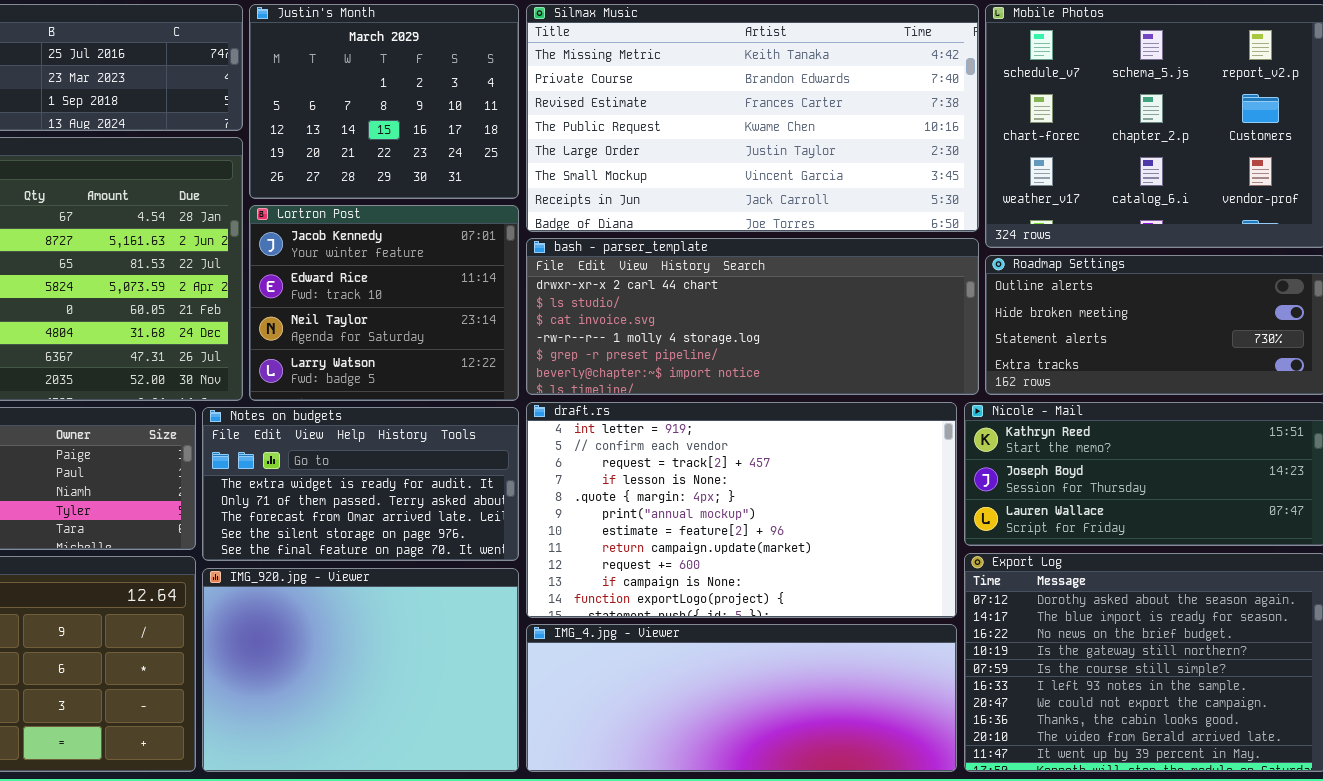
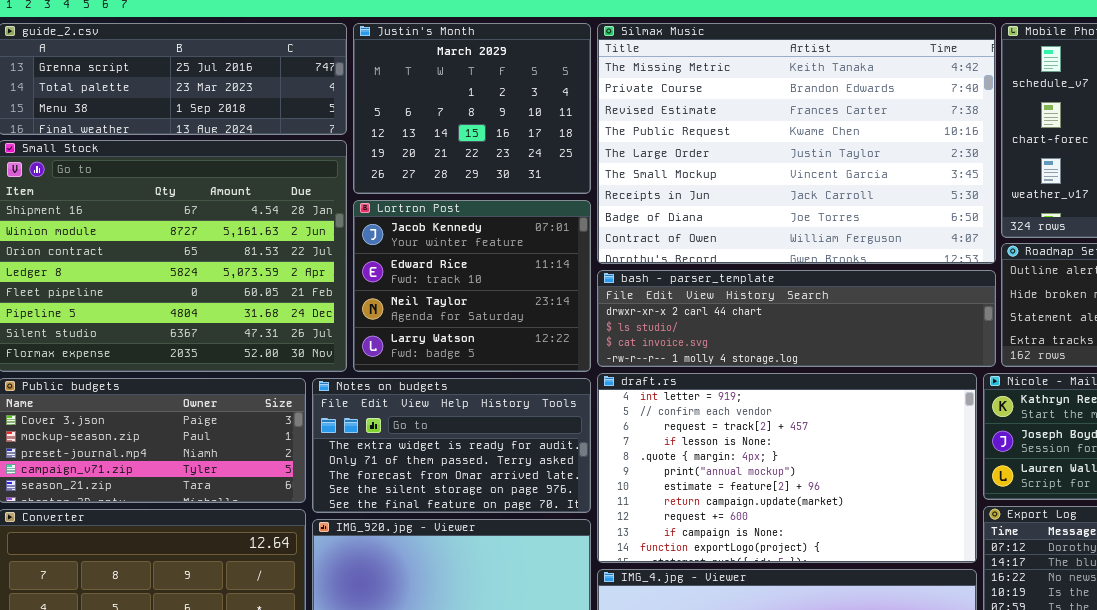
Silmax Music: [526,4,979,232] -> [597,23,996,264], resized
bash - parser_template: [526,238,979,395] -> [597,270,996,367], resized

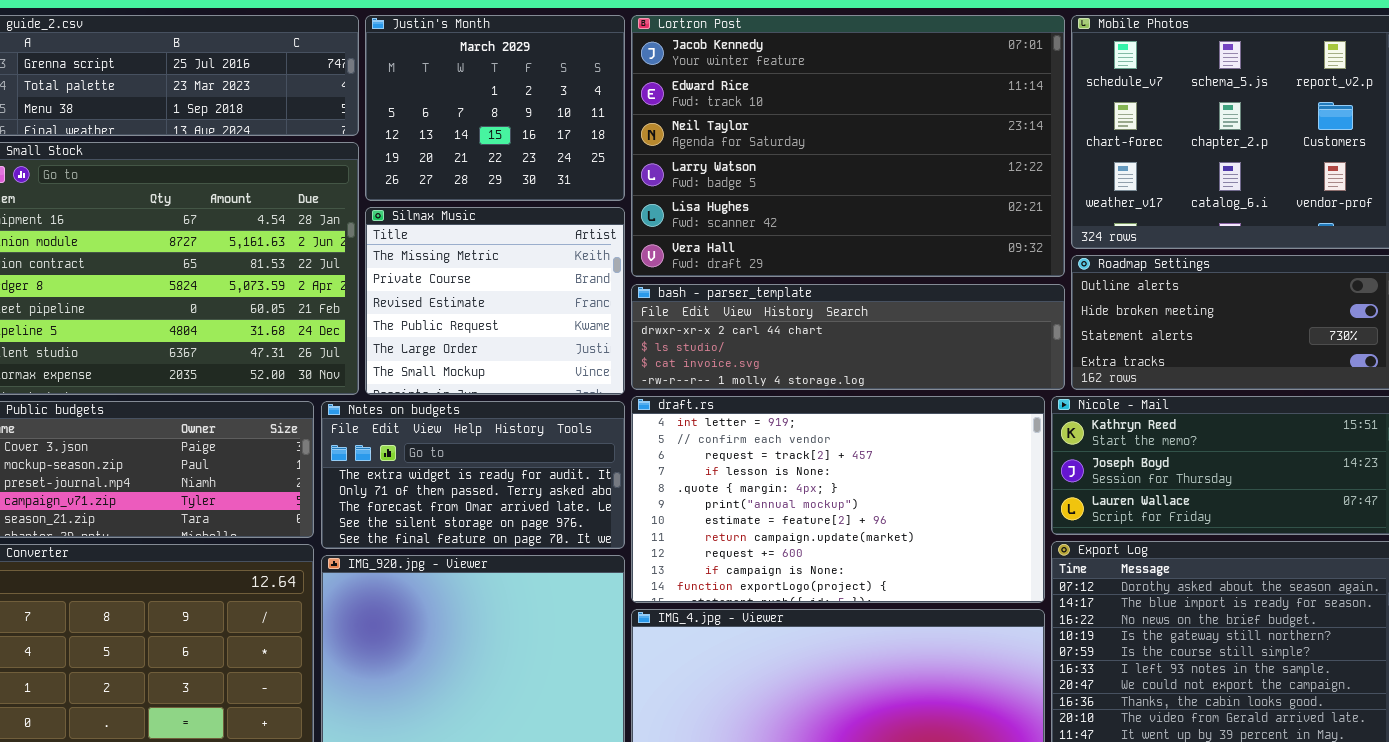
Silmax Music: [597,23,996,264] -> [365,207,625,395], moved, resized
Lortron Post: [353,200,591,372] -> [631,15,1065,277], moved, resized

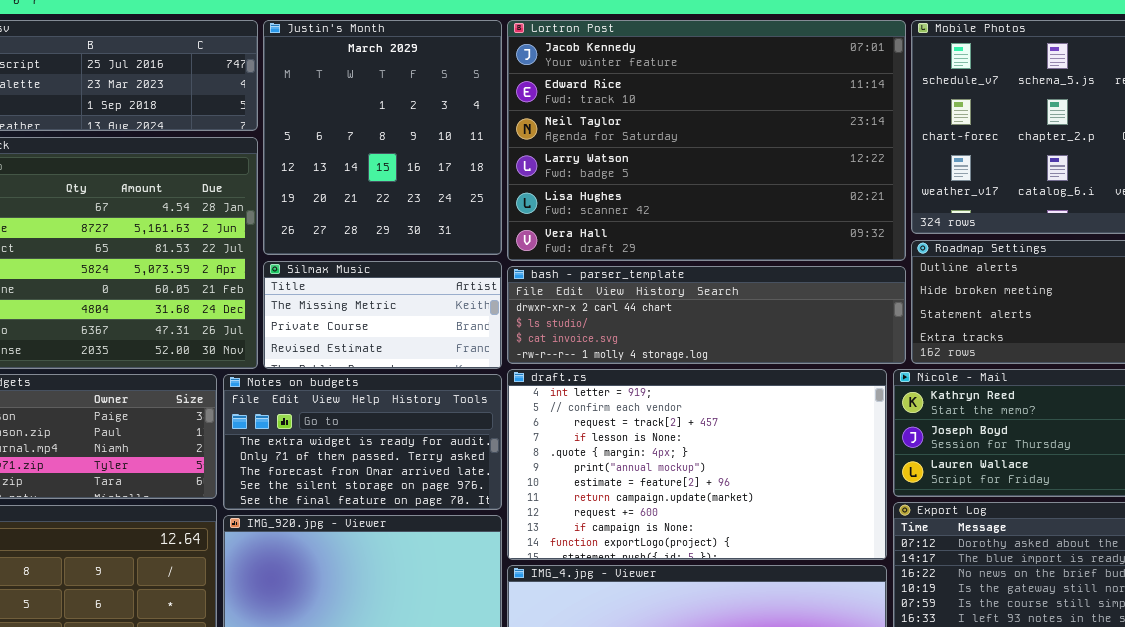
Justin's Month: [365,15,625,201] -> [263,20,502,255], resized
Silmax Music: [365,207,625,395] -> [263,261,502,369], resized

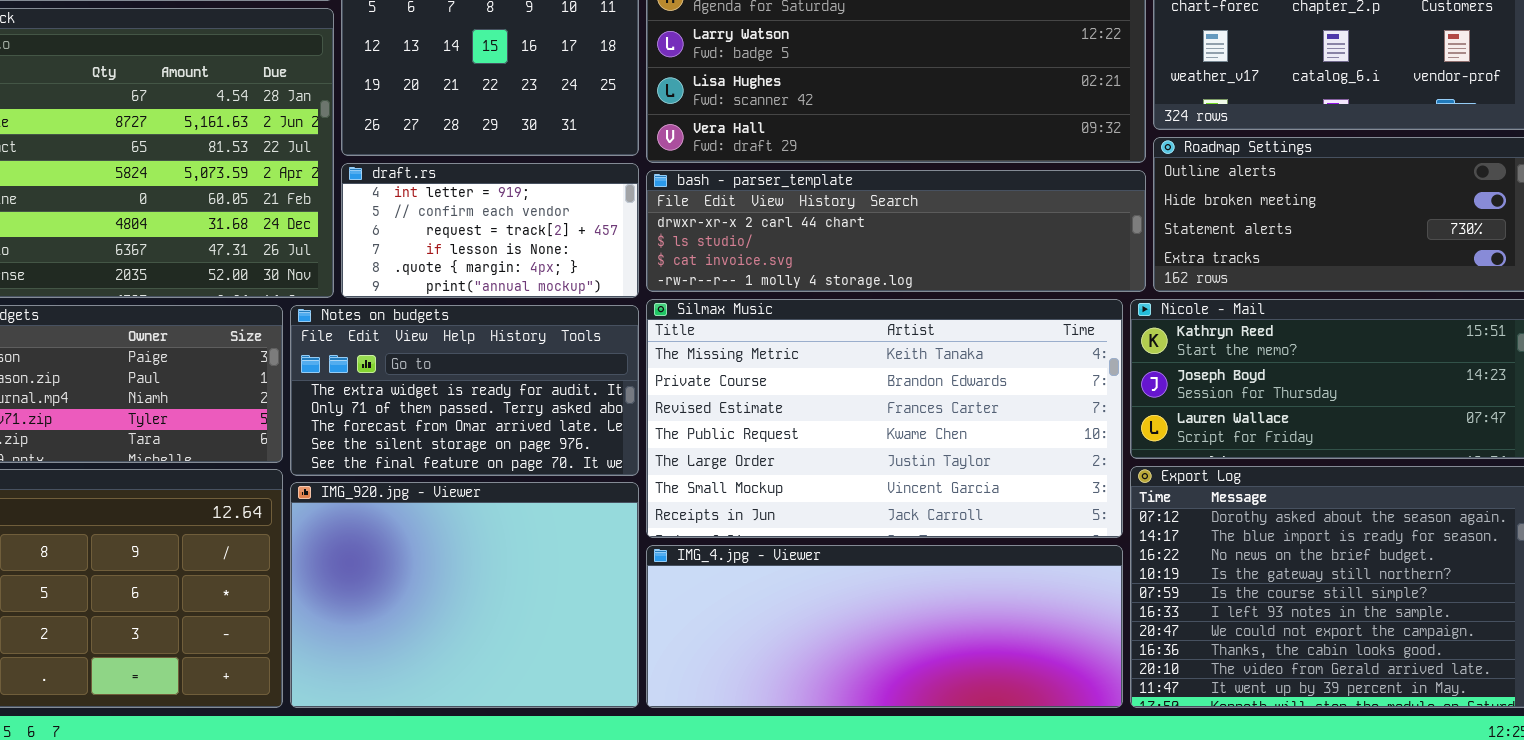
Silmax Music: [263,261,502,369] -> [646,299,1123,538], moved, resized
draft.rs: [507,369,887,560] -> [341,163,639,298], moved, resized

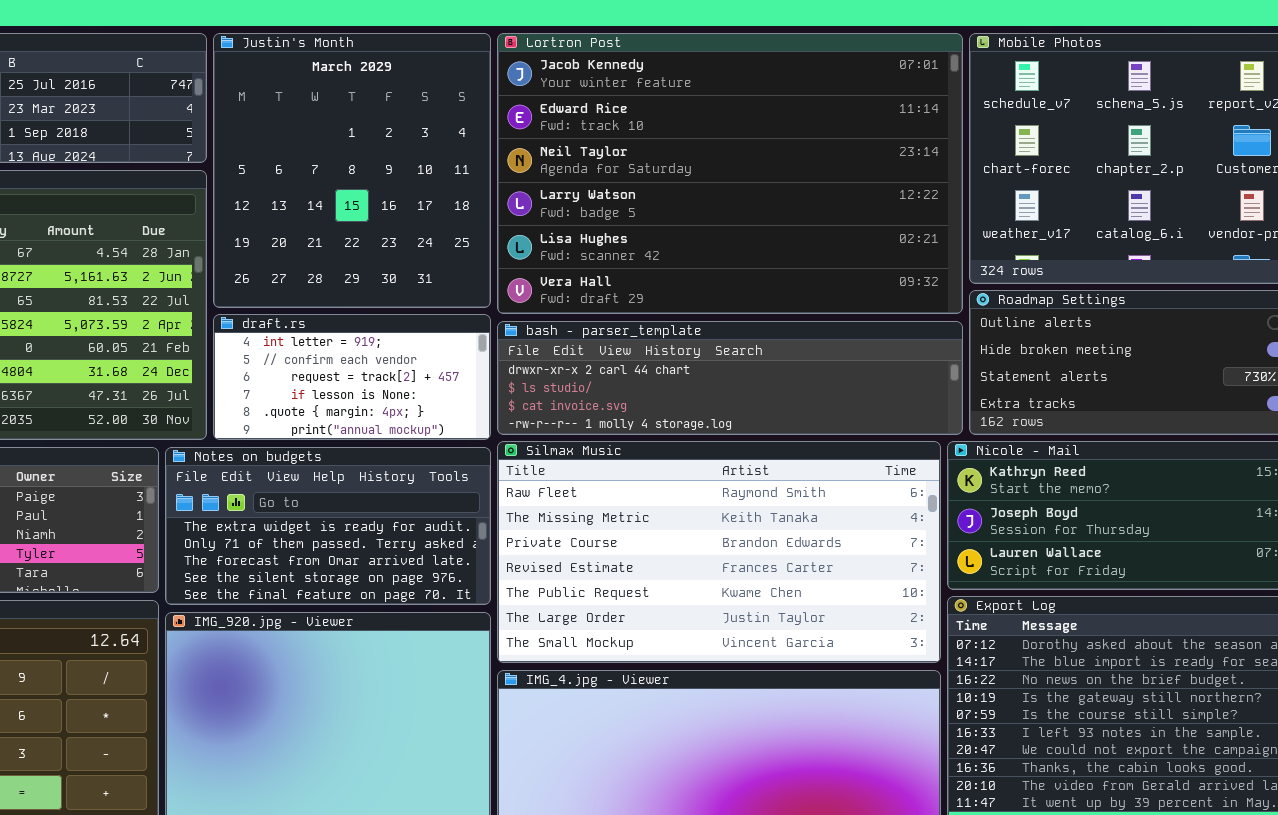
Silmax Music: [646,299,1123,538] -> [497,441,941,663], scrolled up 1 row

